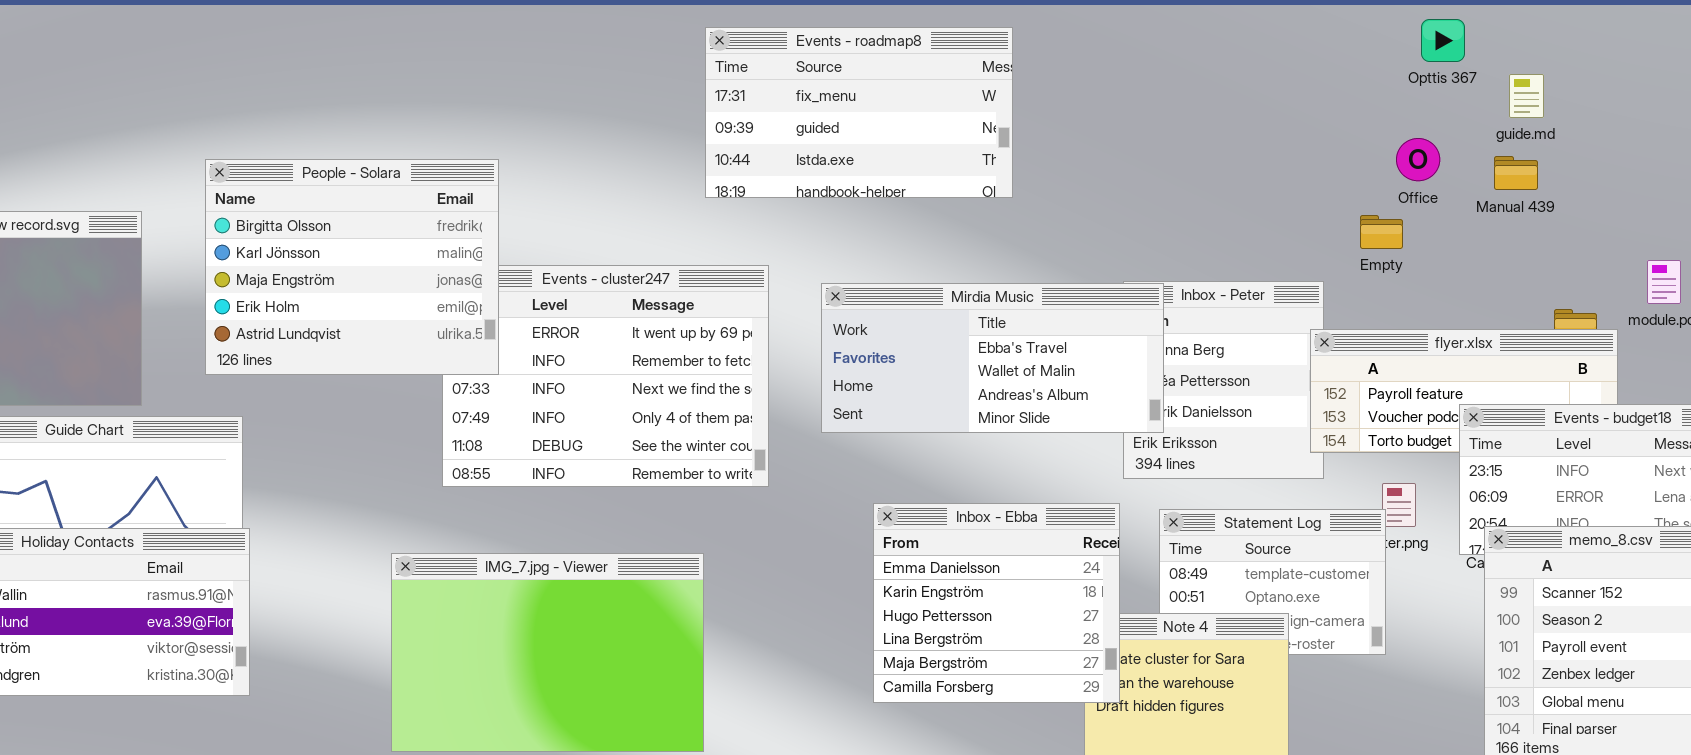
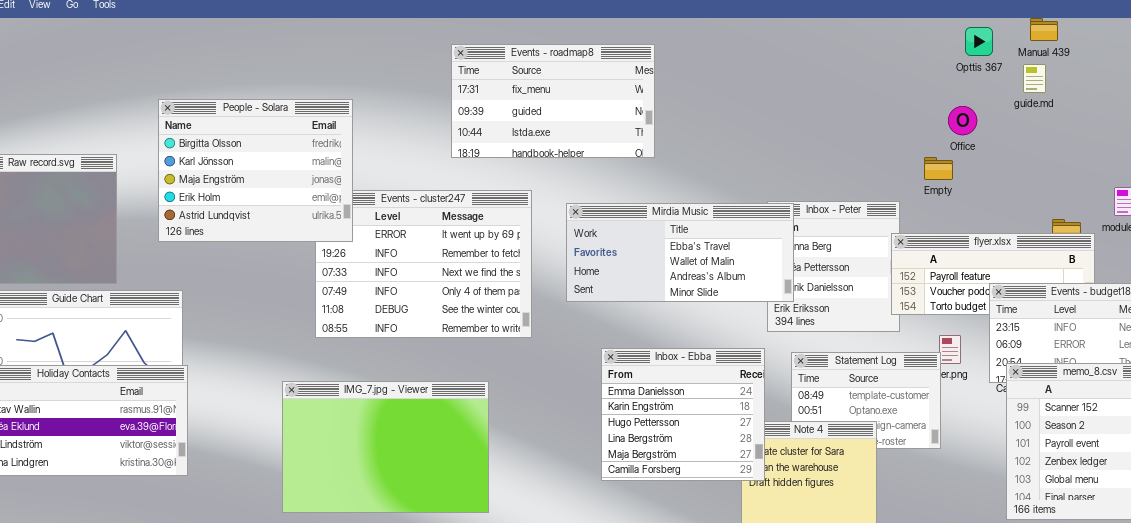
Events - roadmap8: [705,27,1013,198] -> [451,44,655,158], moved
Manual 439: [1494,156,1538,190] -> [1030,18,1058,41], moved
People - Solara: [205,159,499,375] -> [158,99,353,242], moved

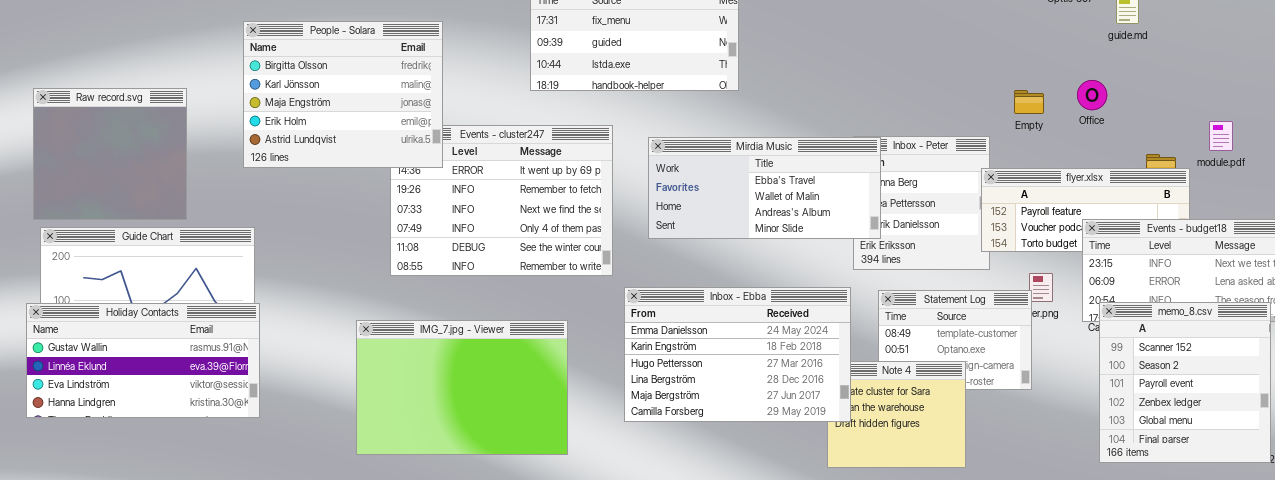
People - Solara: [158,99,353,242] -> [243,21,443,168], moved
Office: [948,106,977,135] -> [1077,80,1107,110], moved
Inbox - Ebba: [601,348,765,481] -> [624,287,851,422], resized

